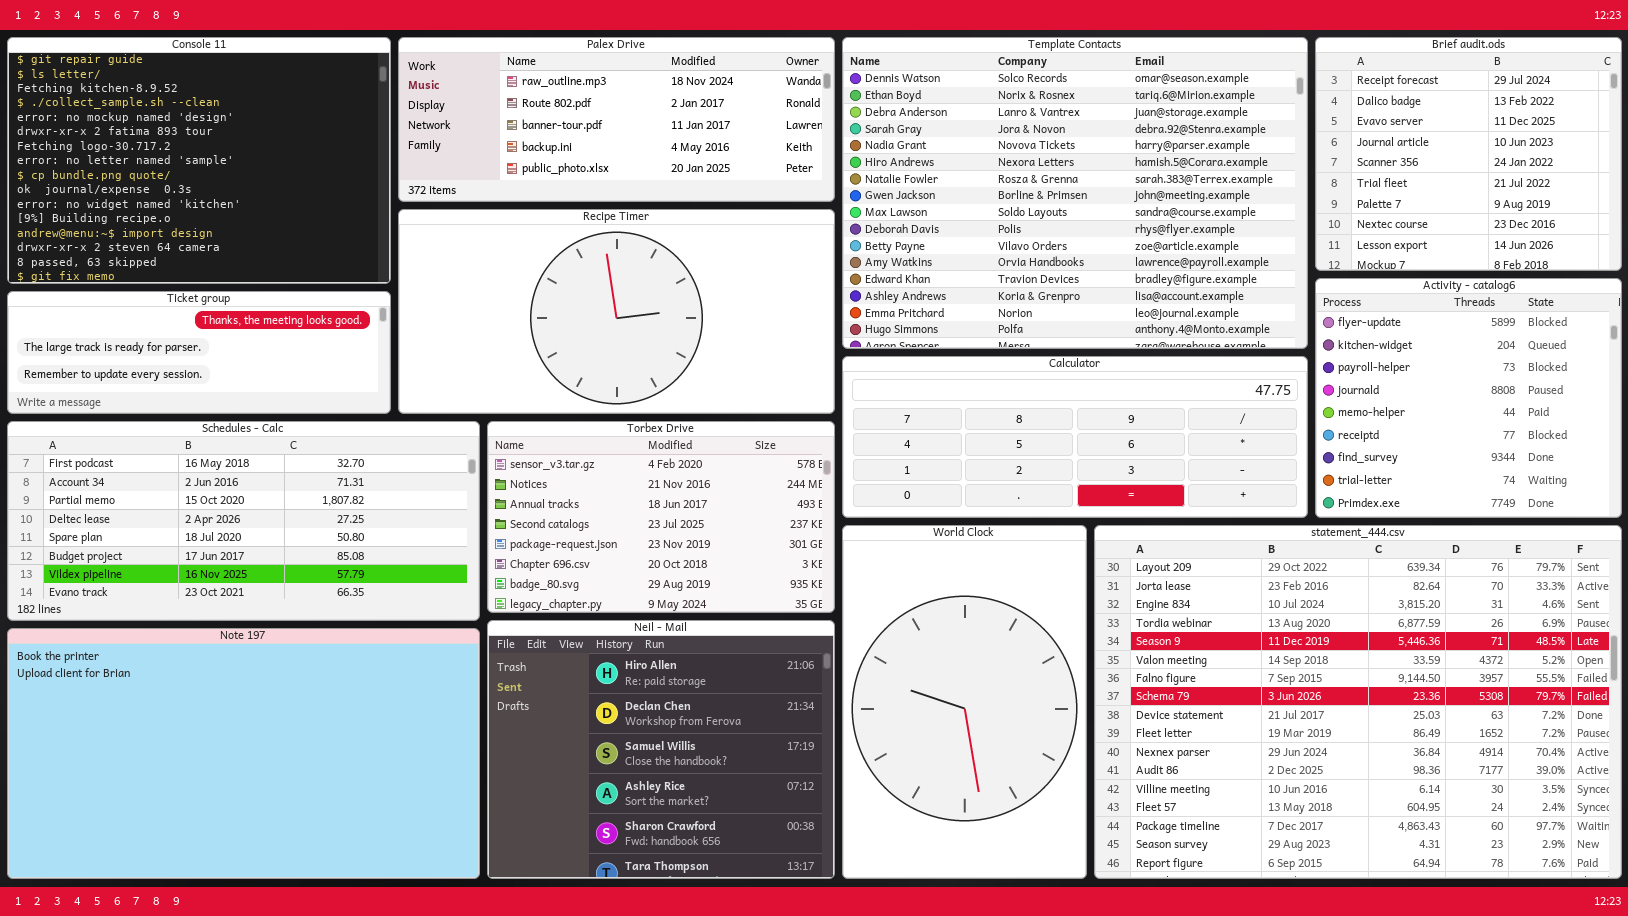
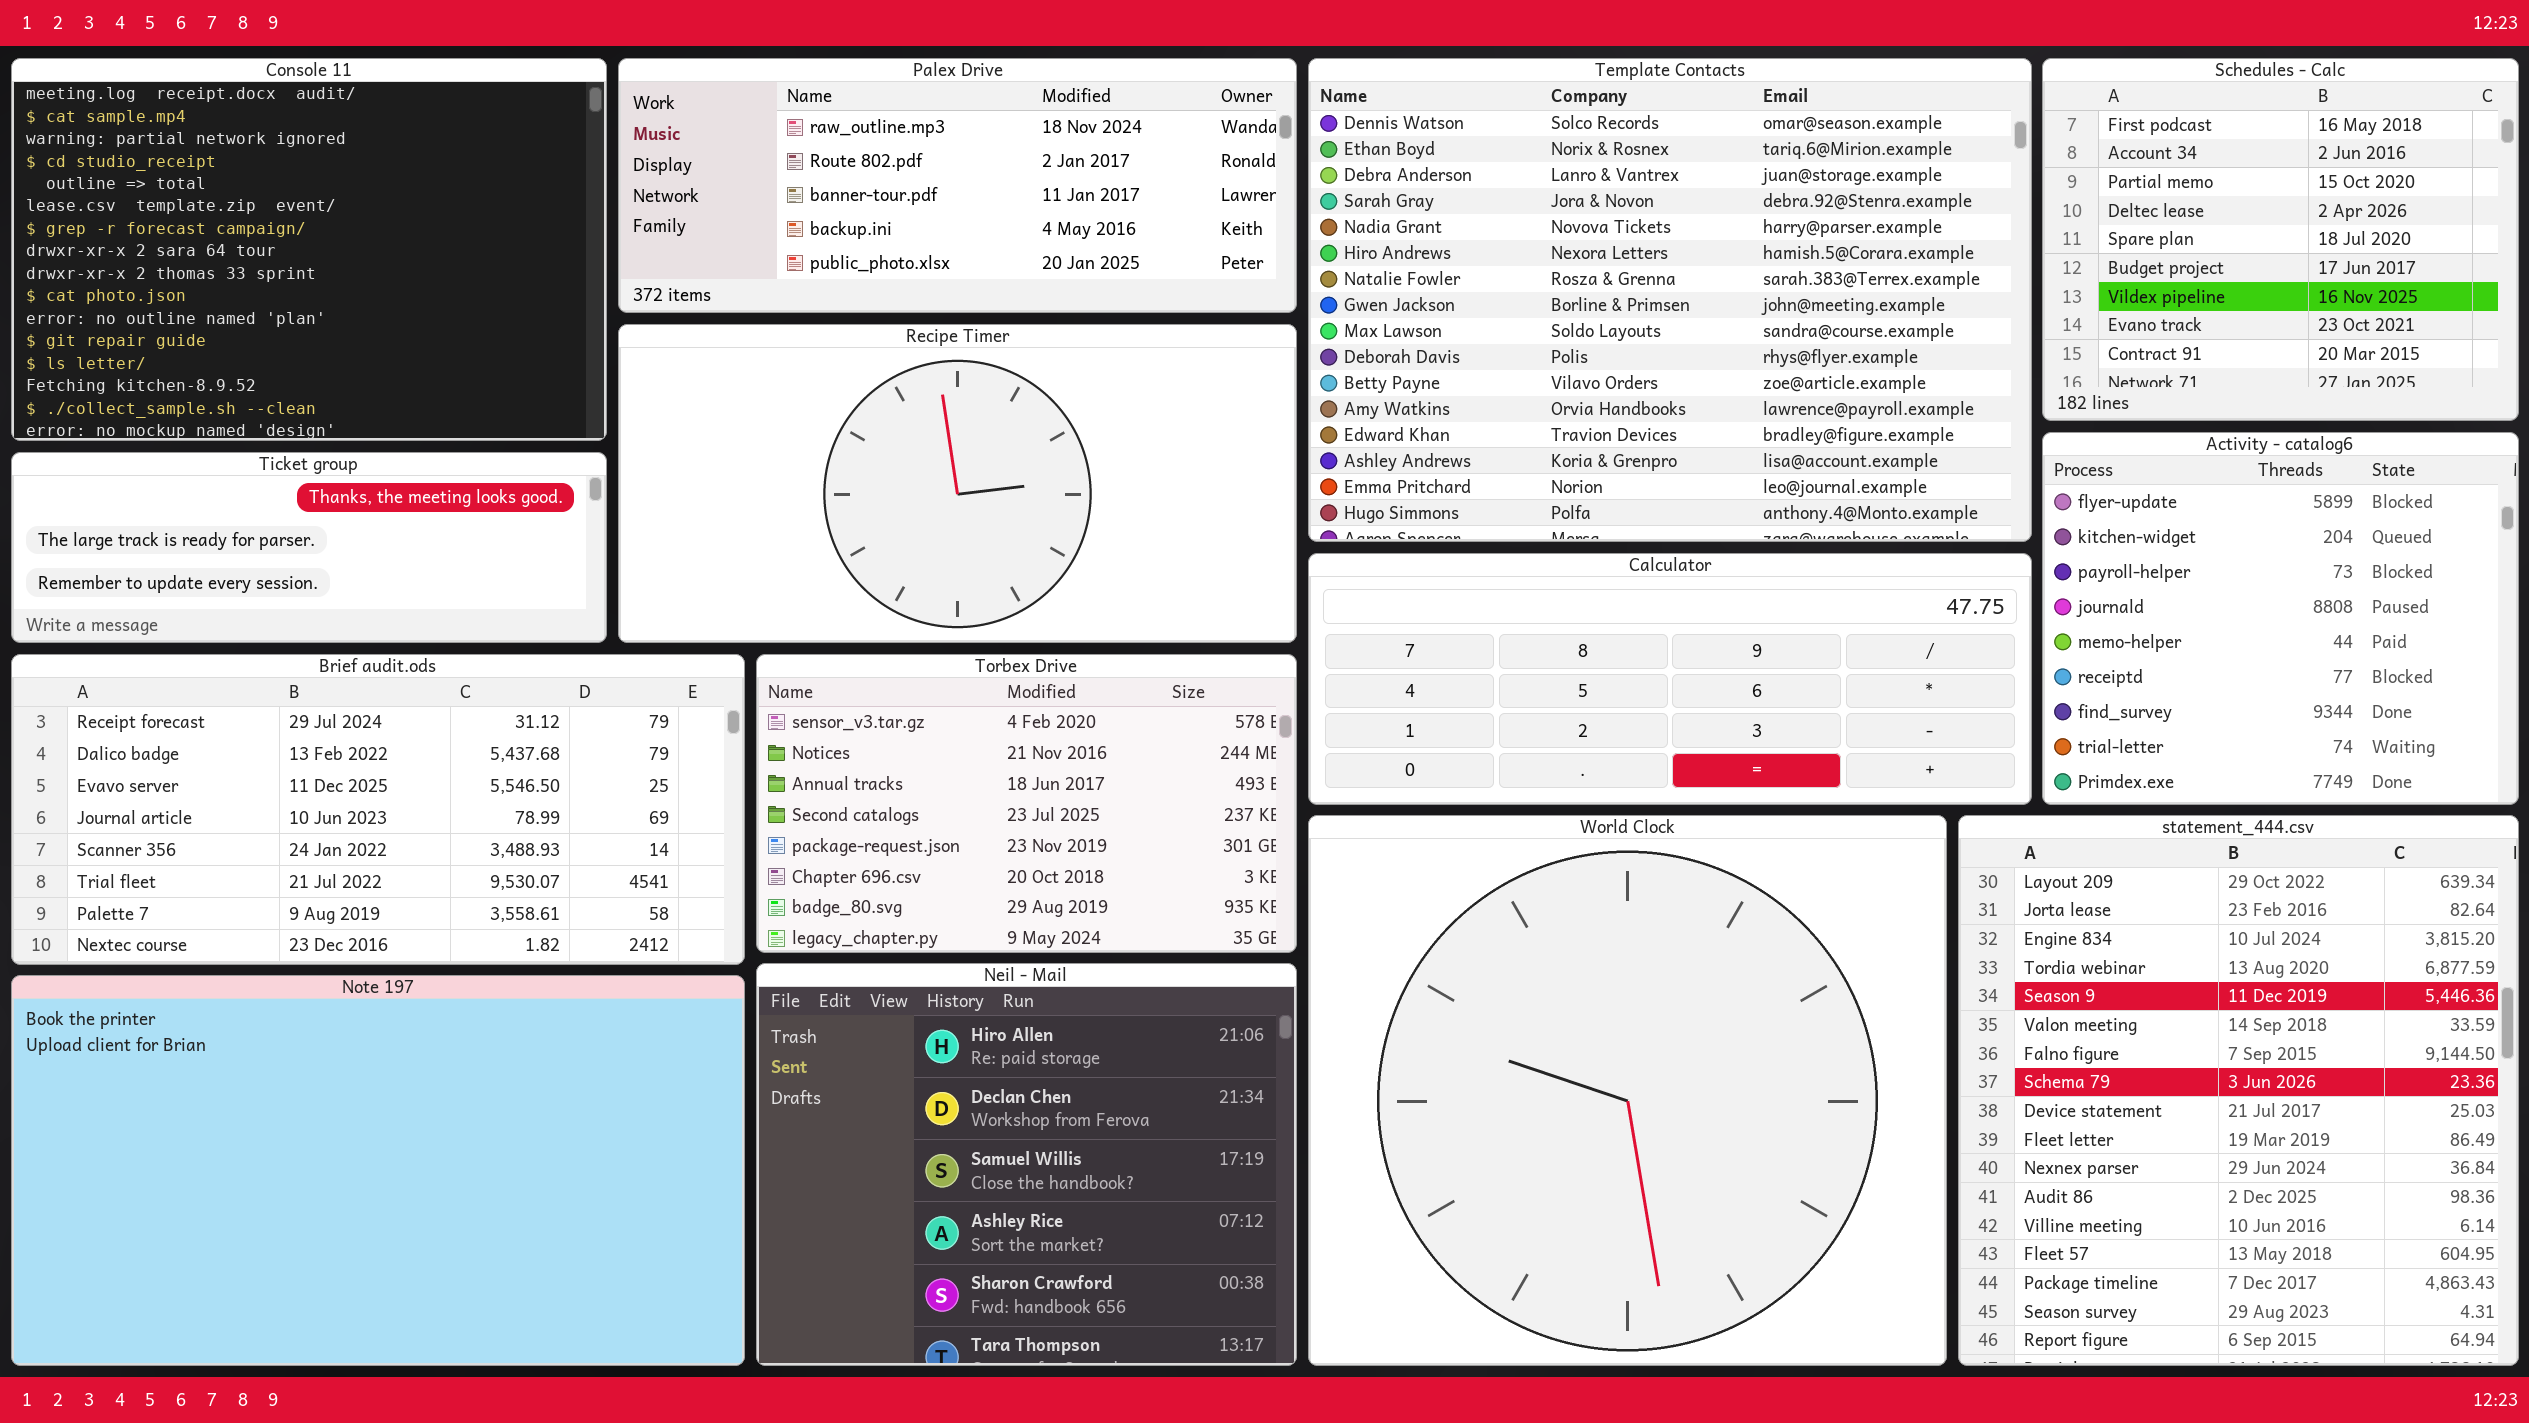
Console 11: [7,37,391,284] -> [11,58,607,441], scrolled up 11 rows
Brief audit.ods: [1315,37,1622,271] -> [11,654,745,965], moved, resized
Schedules - Calc: [7,421,480,621] -> [2042,58,2519,421], moved, resized
World Clock: [842,525,1087,879] -> [1308,815,1947,1366], resized
statement_444.csv: [1094,525,1622,879] -> [1958,815,2519,1366], resized

